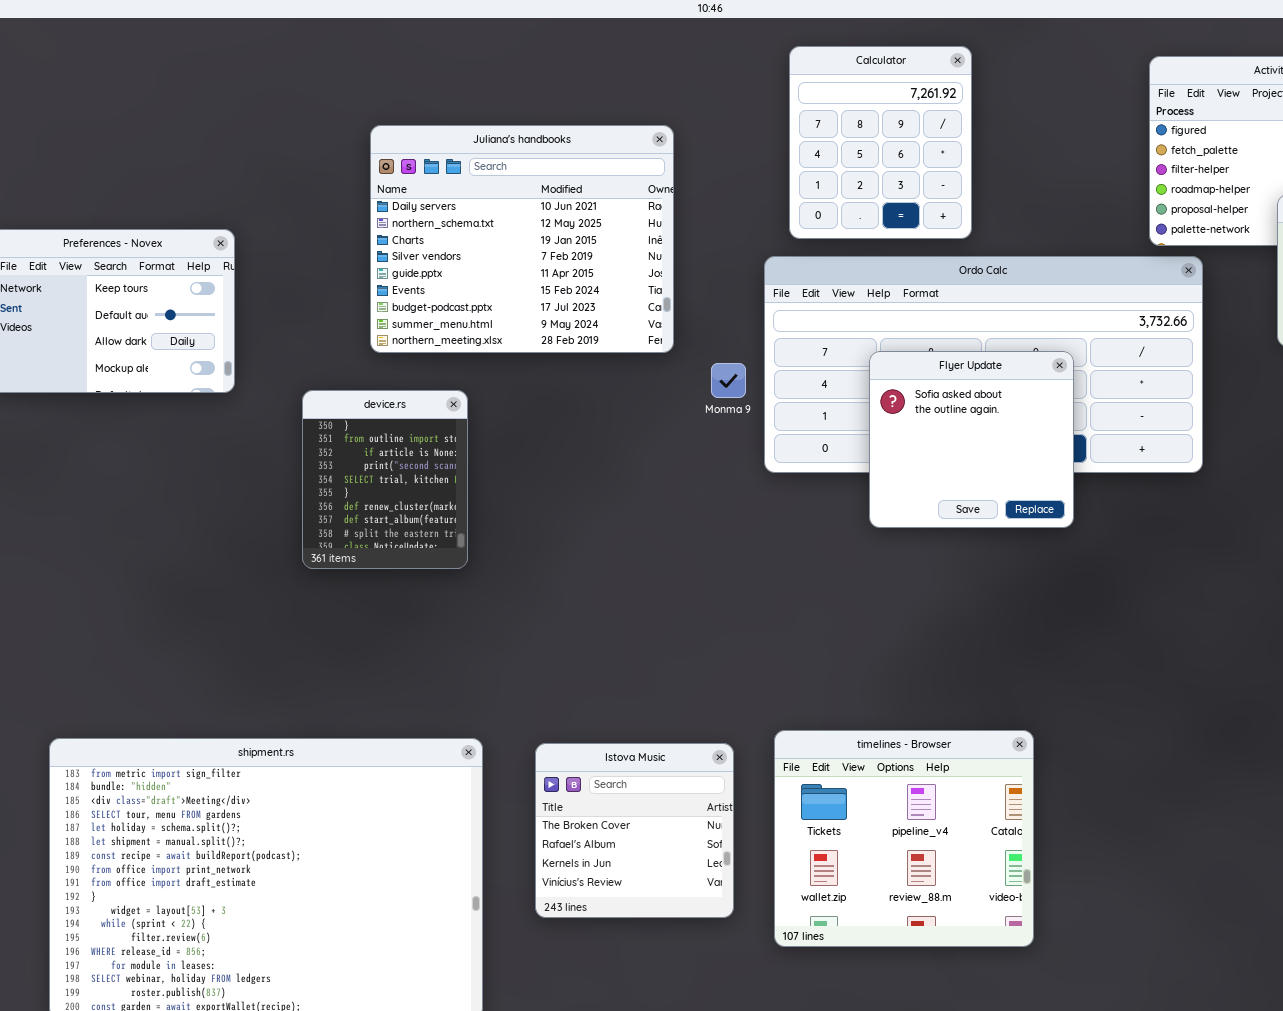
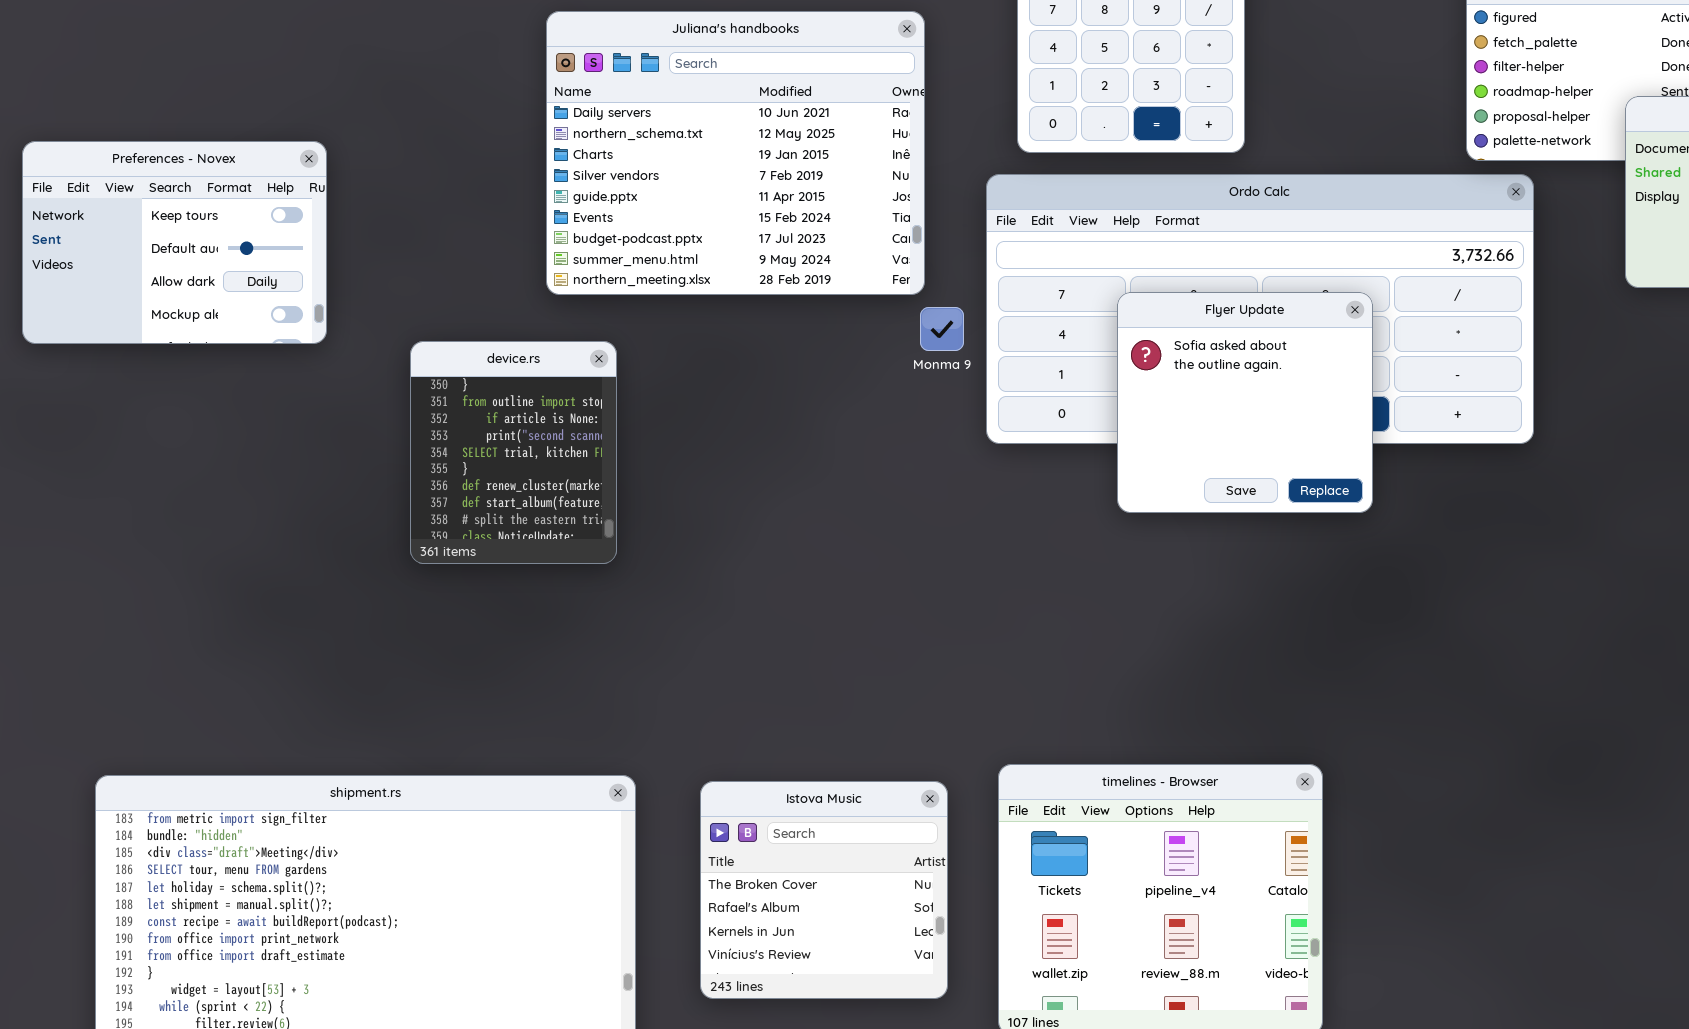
Juliana's handbooks: [370,125,674,353] -> [546,11,925,295], moved

